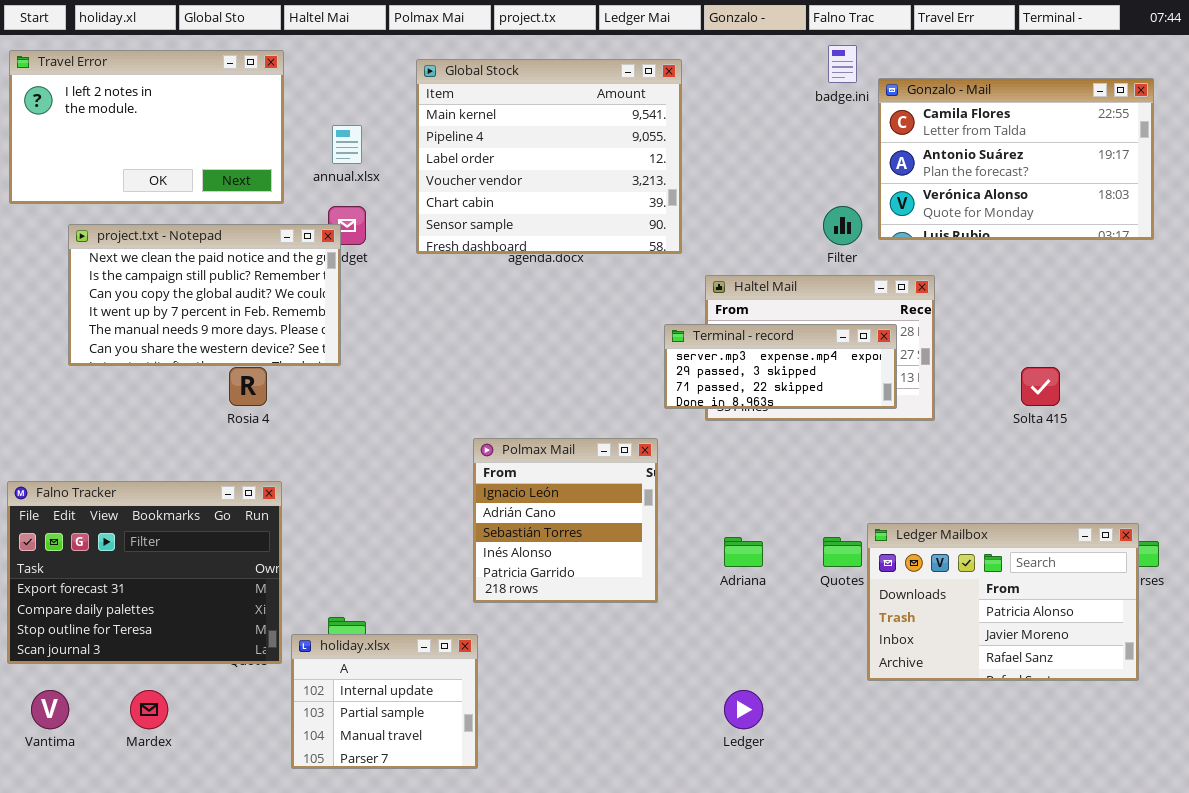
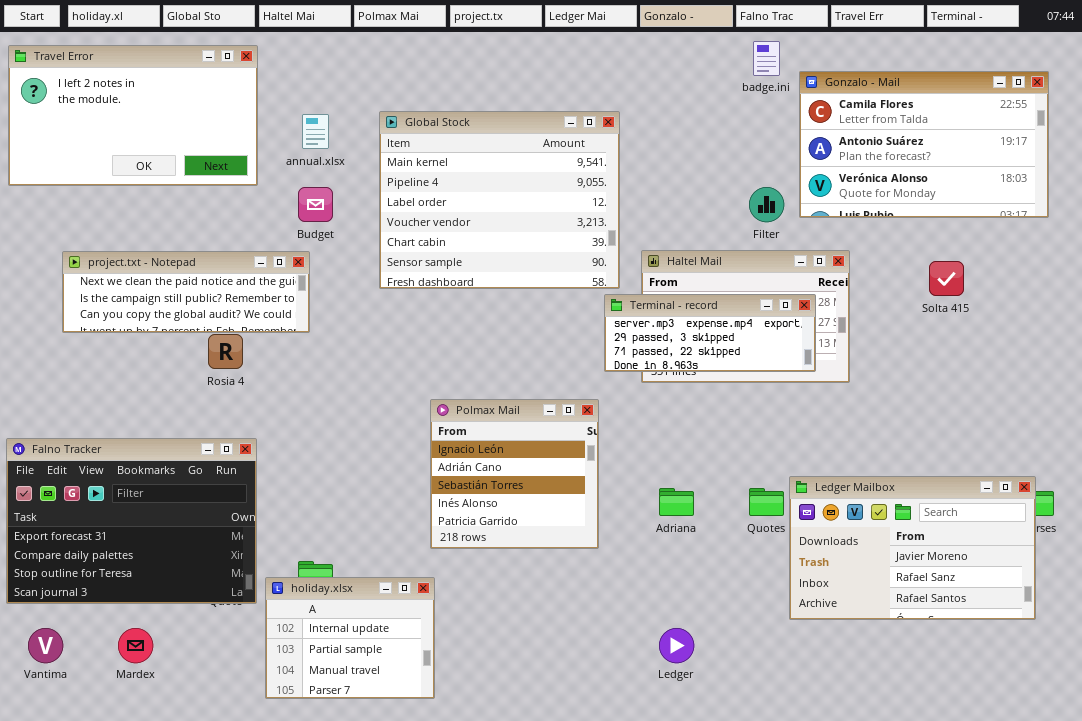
Global Stock: [416,59,682,254] -> [379,111,620,289], moved
project.txt - Notepad: [68,224,341,366] -> [62,251,310,333], resized
Solta 415: [1021,367,1060,406] -> [929,261,964,296], moved
Ledger Mailbox: [867,523,1139,681] -> [789,476,1036,620], scrolled down 1 row

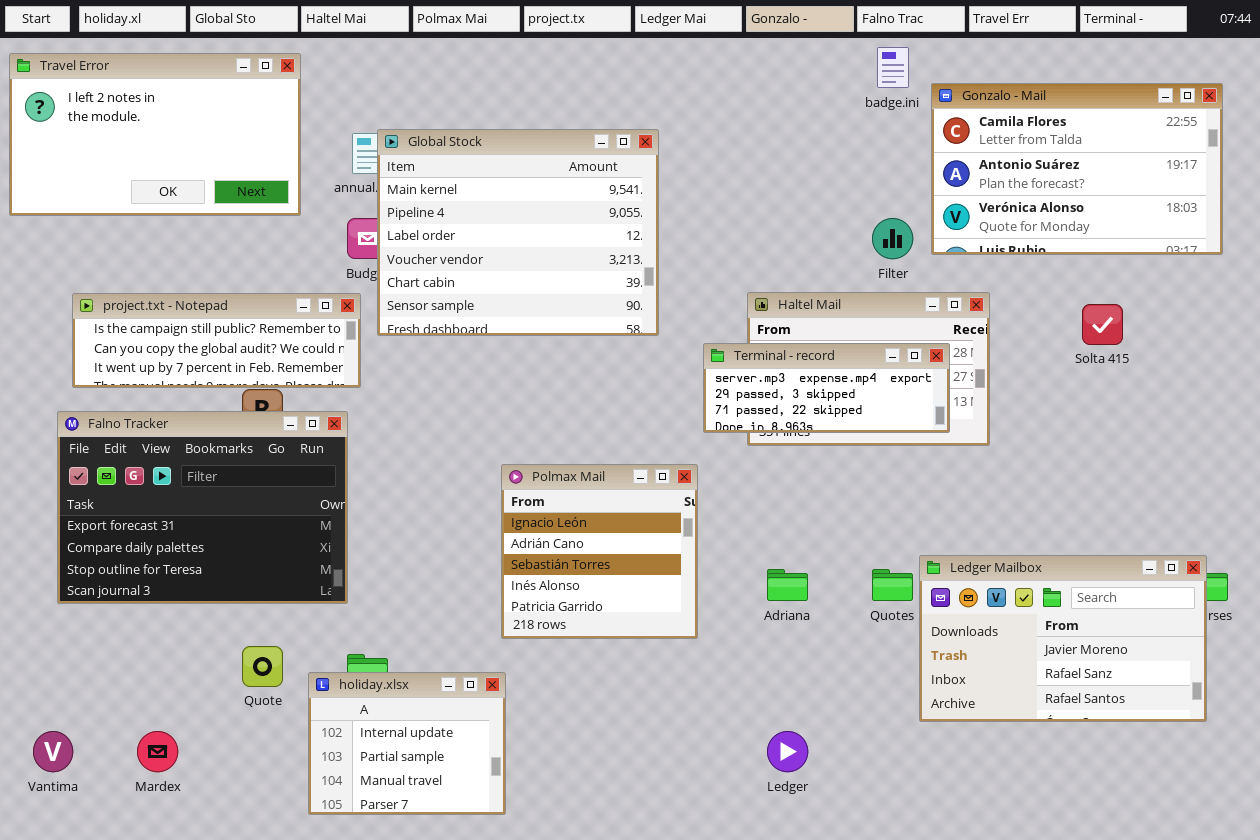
Global Stock: [379,111,620,289] -> [377,129,659,336], moved
project.txt - Notepad: [62,251,310,333] -> [72,293,361,388], scrolled down 1 row
Falno Tracker: [6,438,257,604] -> [57,411,348,604], moved

